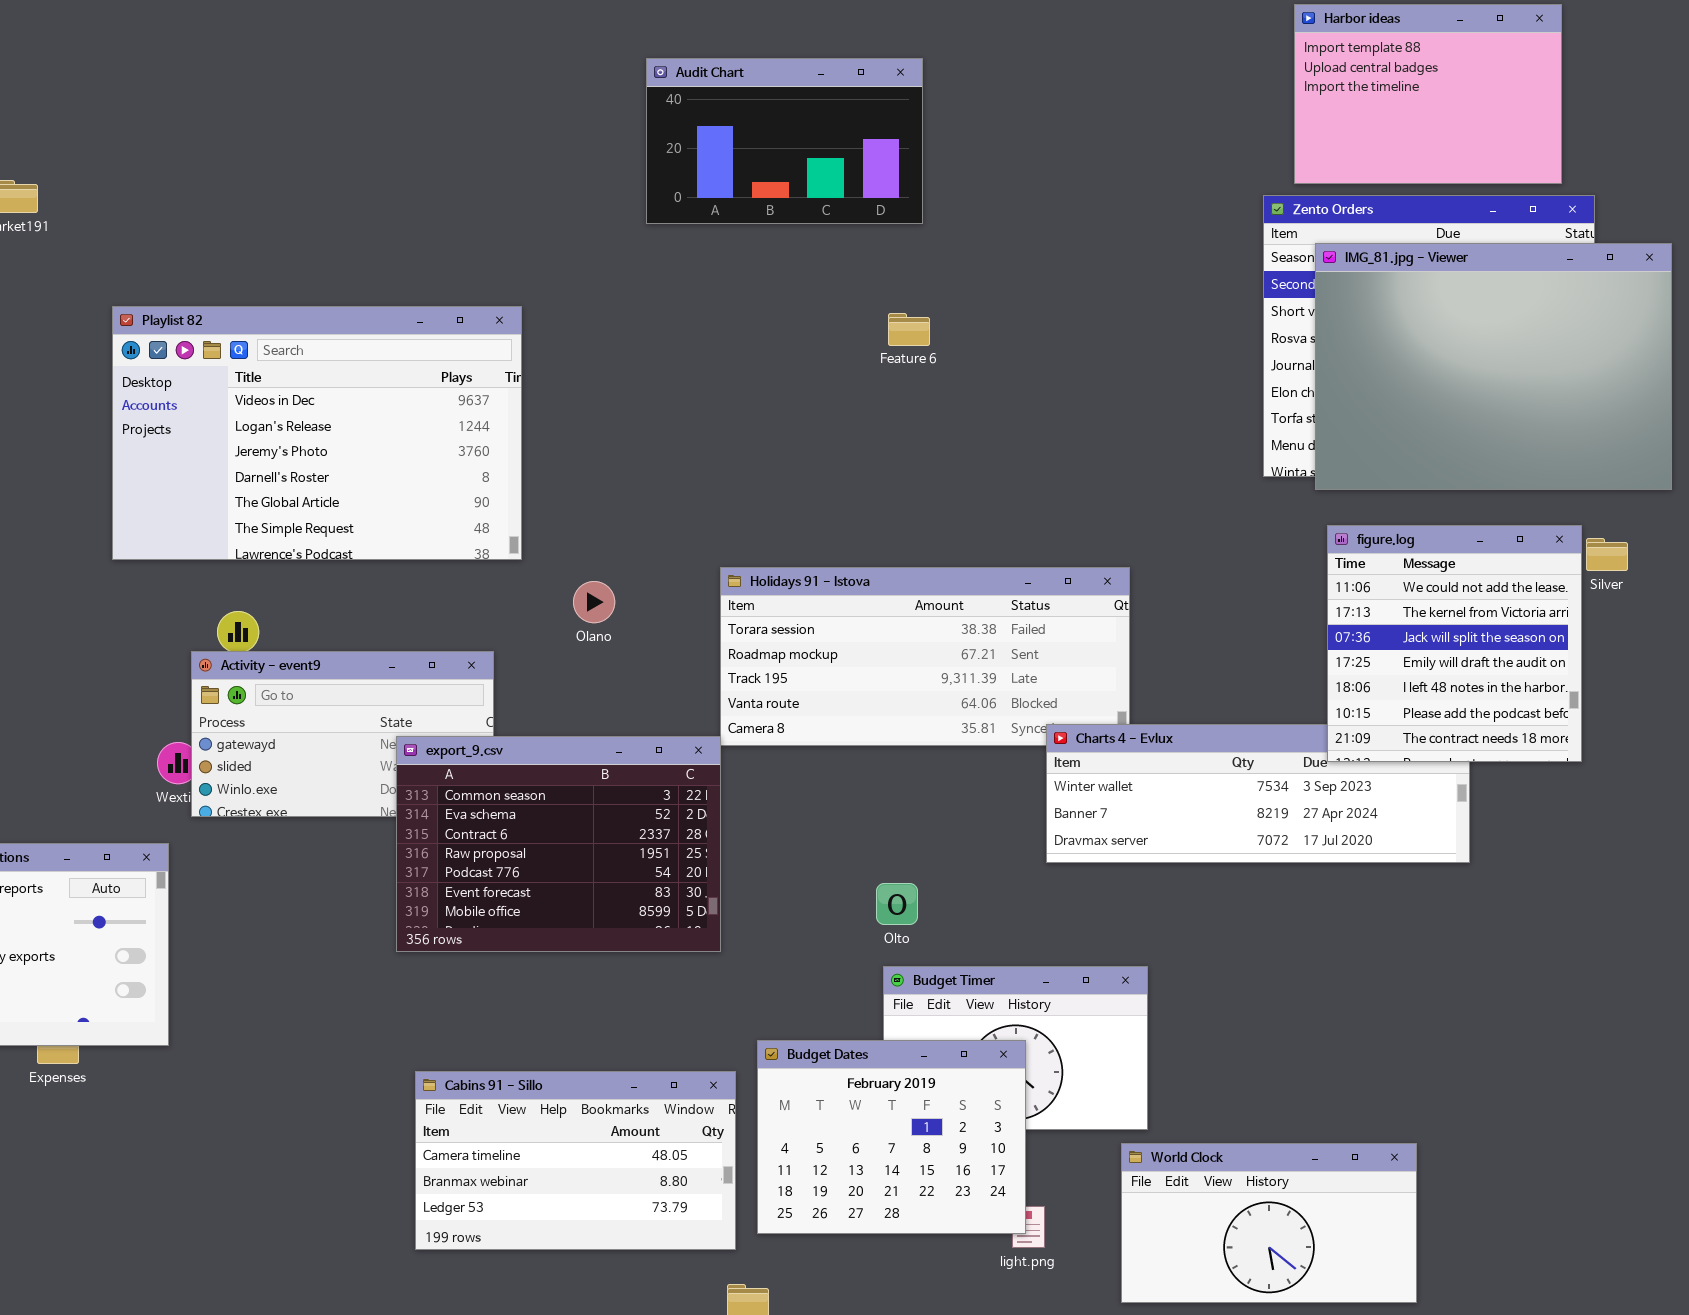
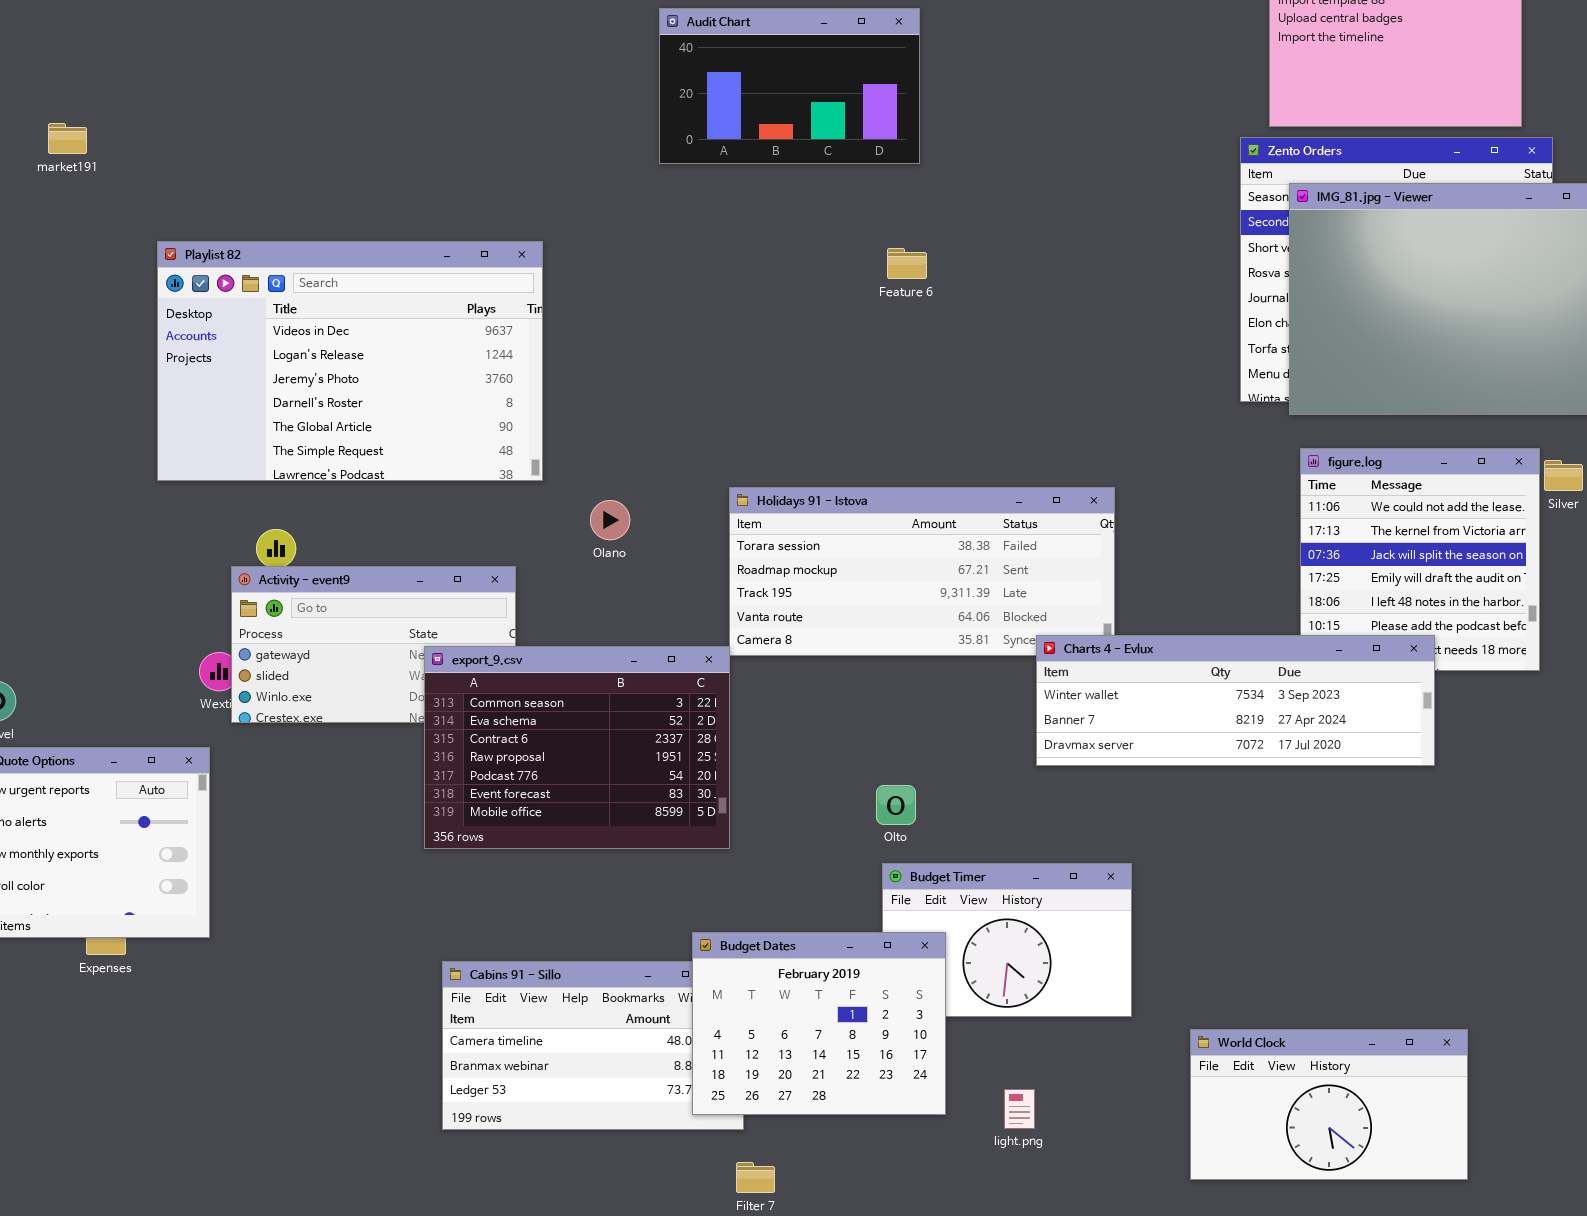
Charts 4 - Evlux: [1046,724,1470,863] -> [1036,635,1435,766], raised
Budget Dates: [757,1040,1026,1234] -> [692,932,946,1115], moved
World Clock: [1121,1143,1417,1303] -> [1190,1029,1468,1180], moved

